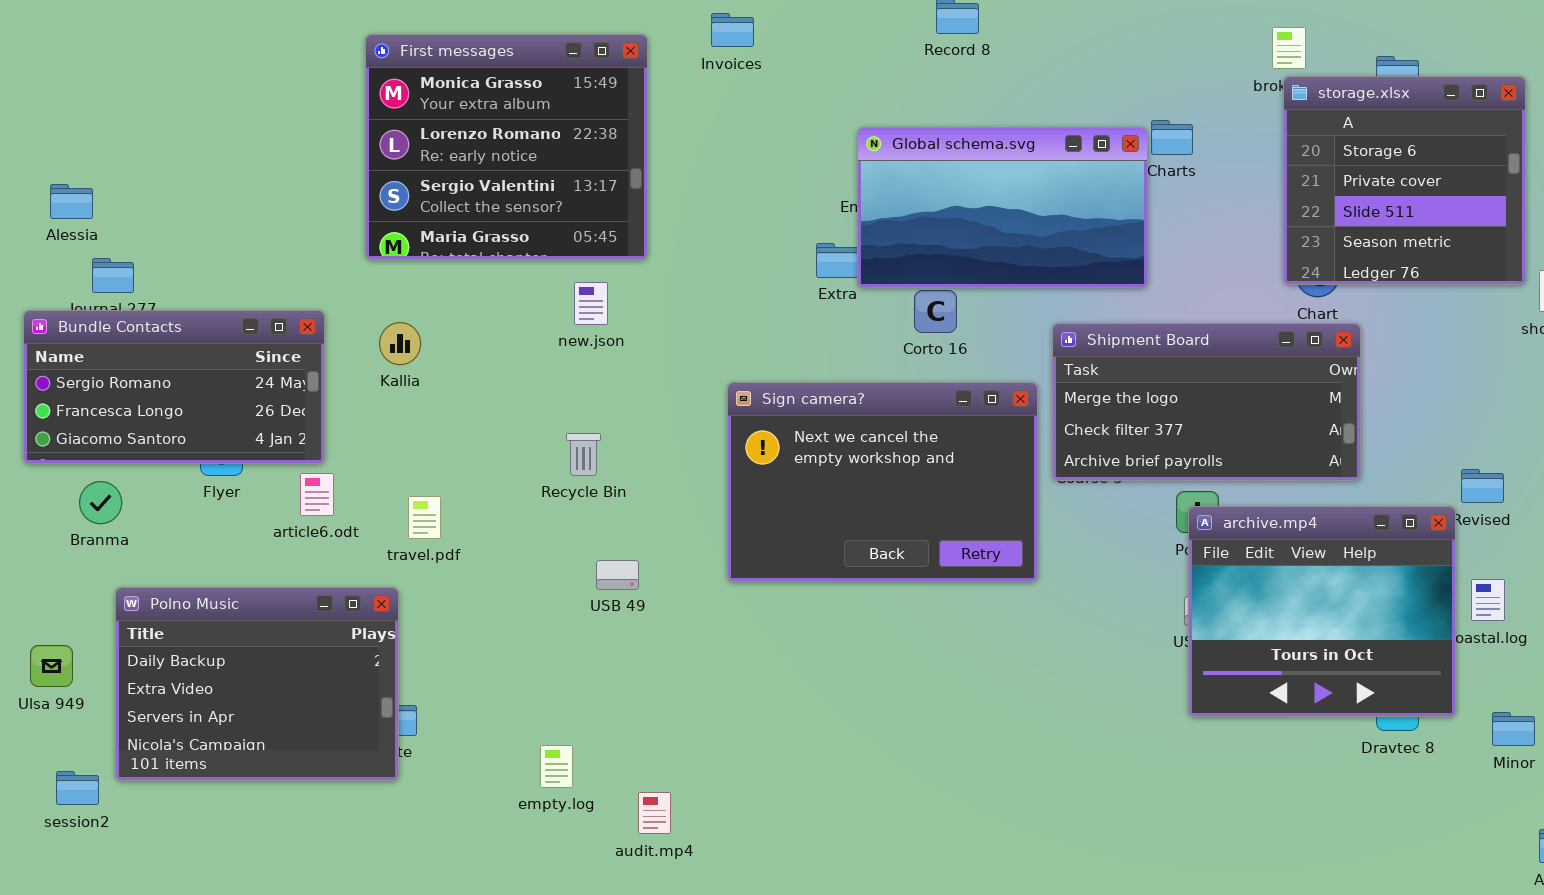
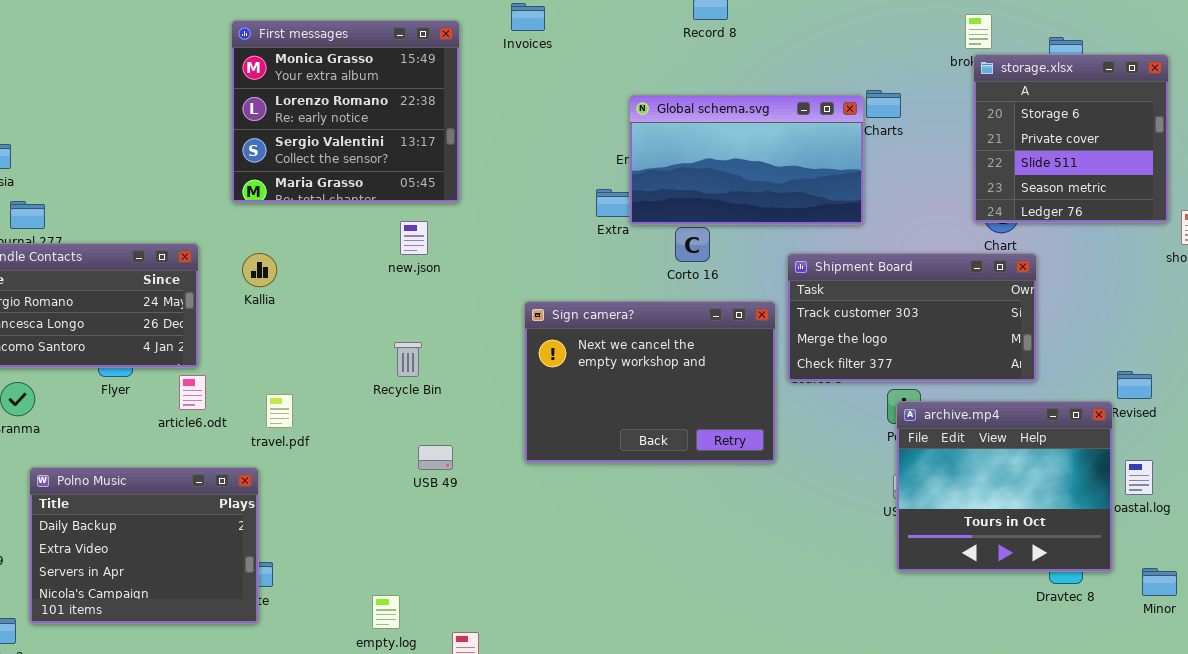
Shipment Board: [1052,323,1361,481] -> [787,253,1037,382], scrolled up 1 row

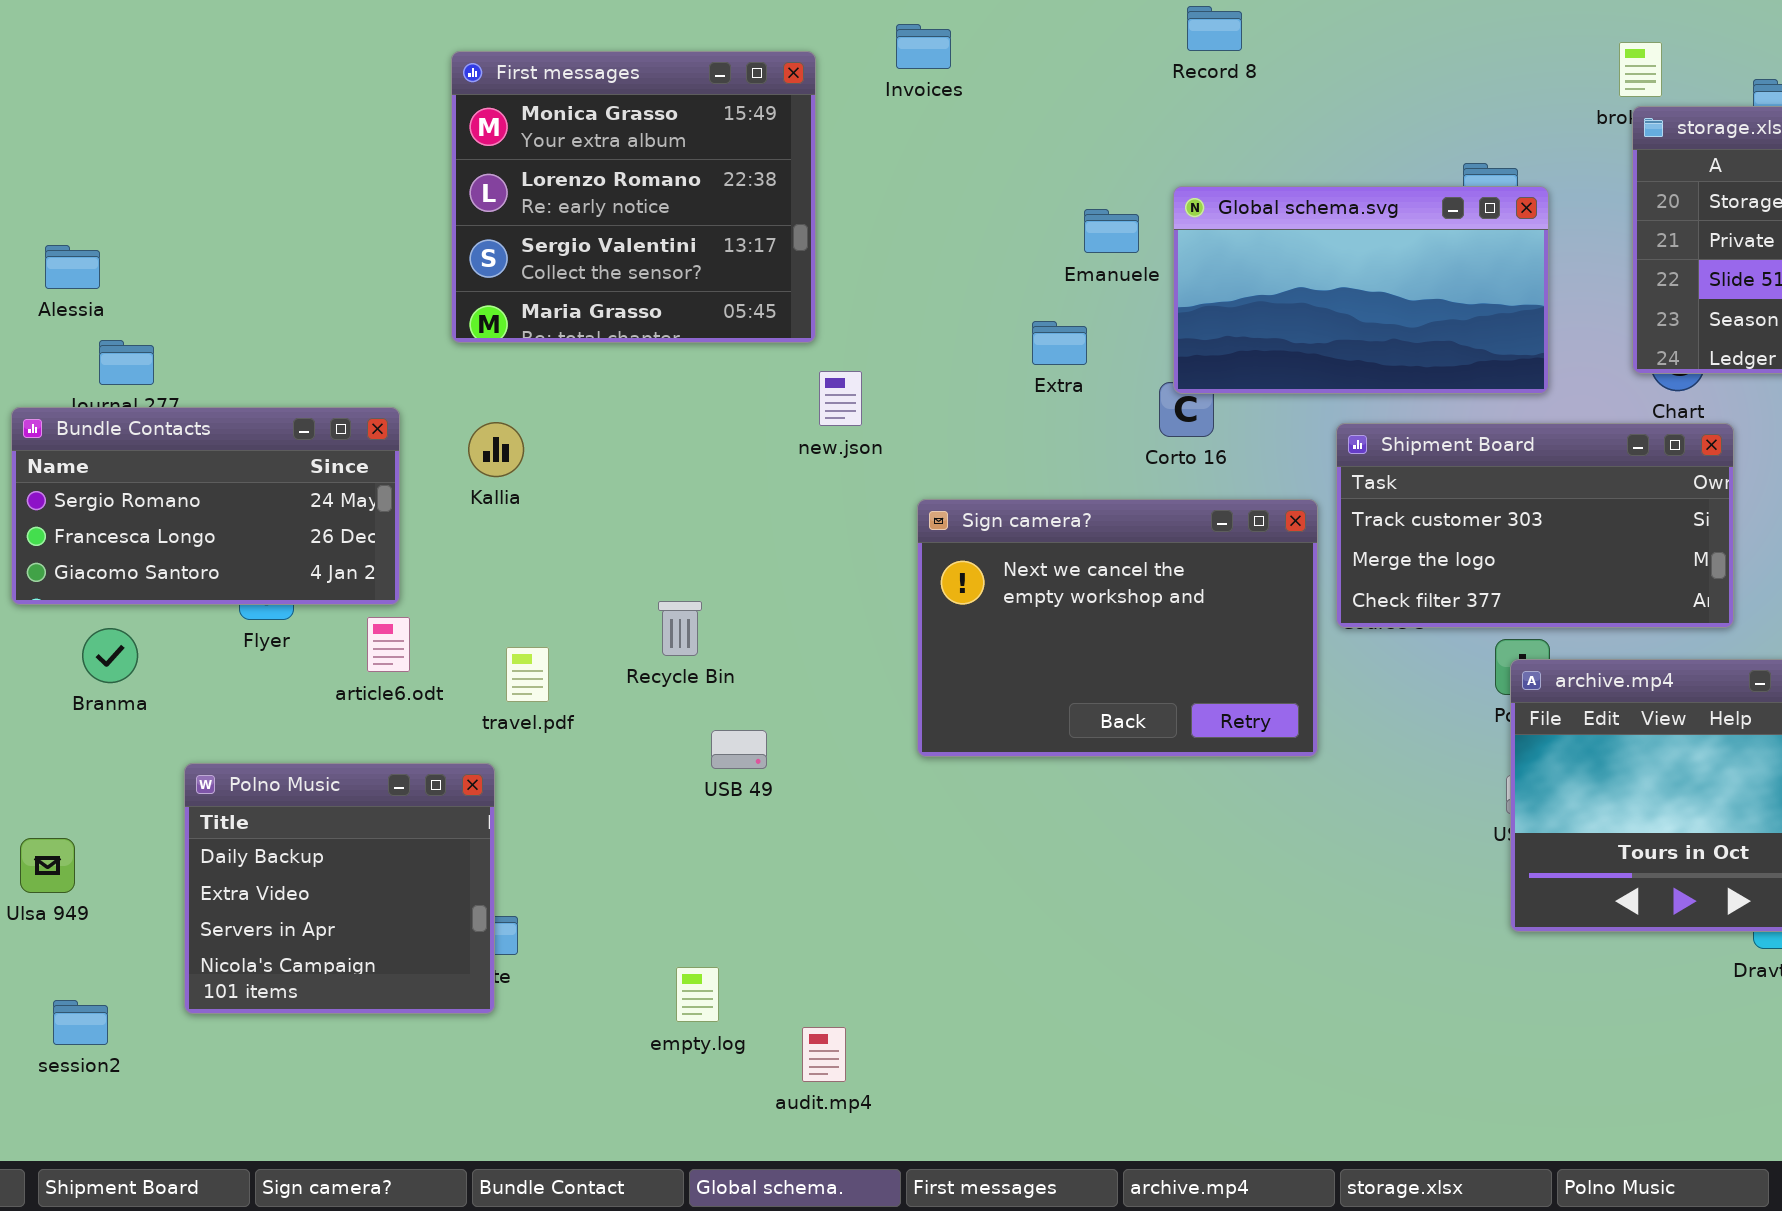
Global schema.svg: [629,95,864,225] -> [1173,186,1549,394], moved
new.json: [400,221,428,255] -> [819,371,862,426], moved
Recycle Bin: [394,342,422,377] -> [658,601,702,656], moved
USB 49: [418,445,453,470] -> [711,730,767,769], moved
Polno Music: [29,467,259,624] -> [184,763,495,1014], resized

